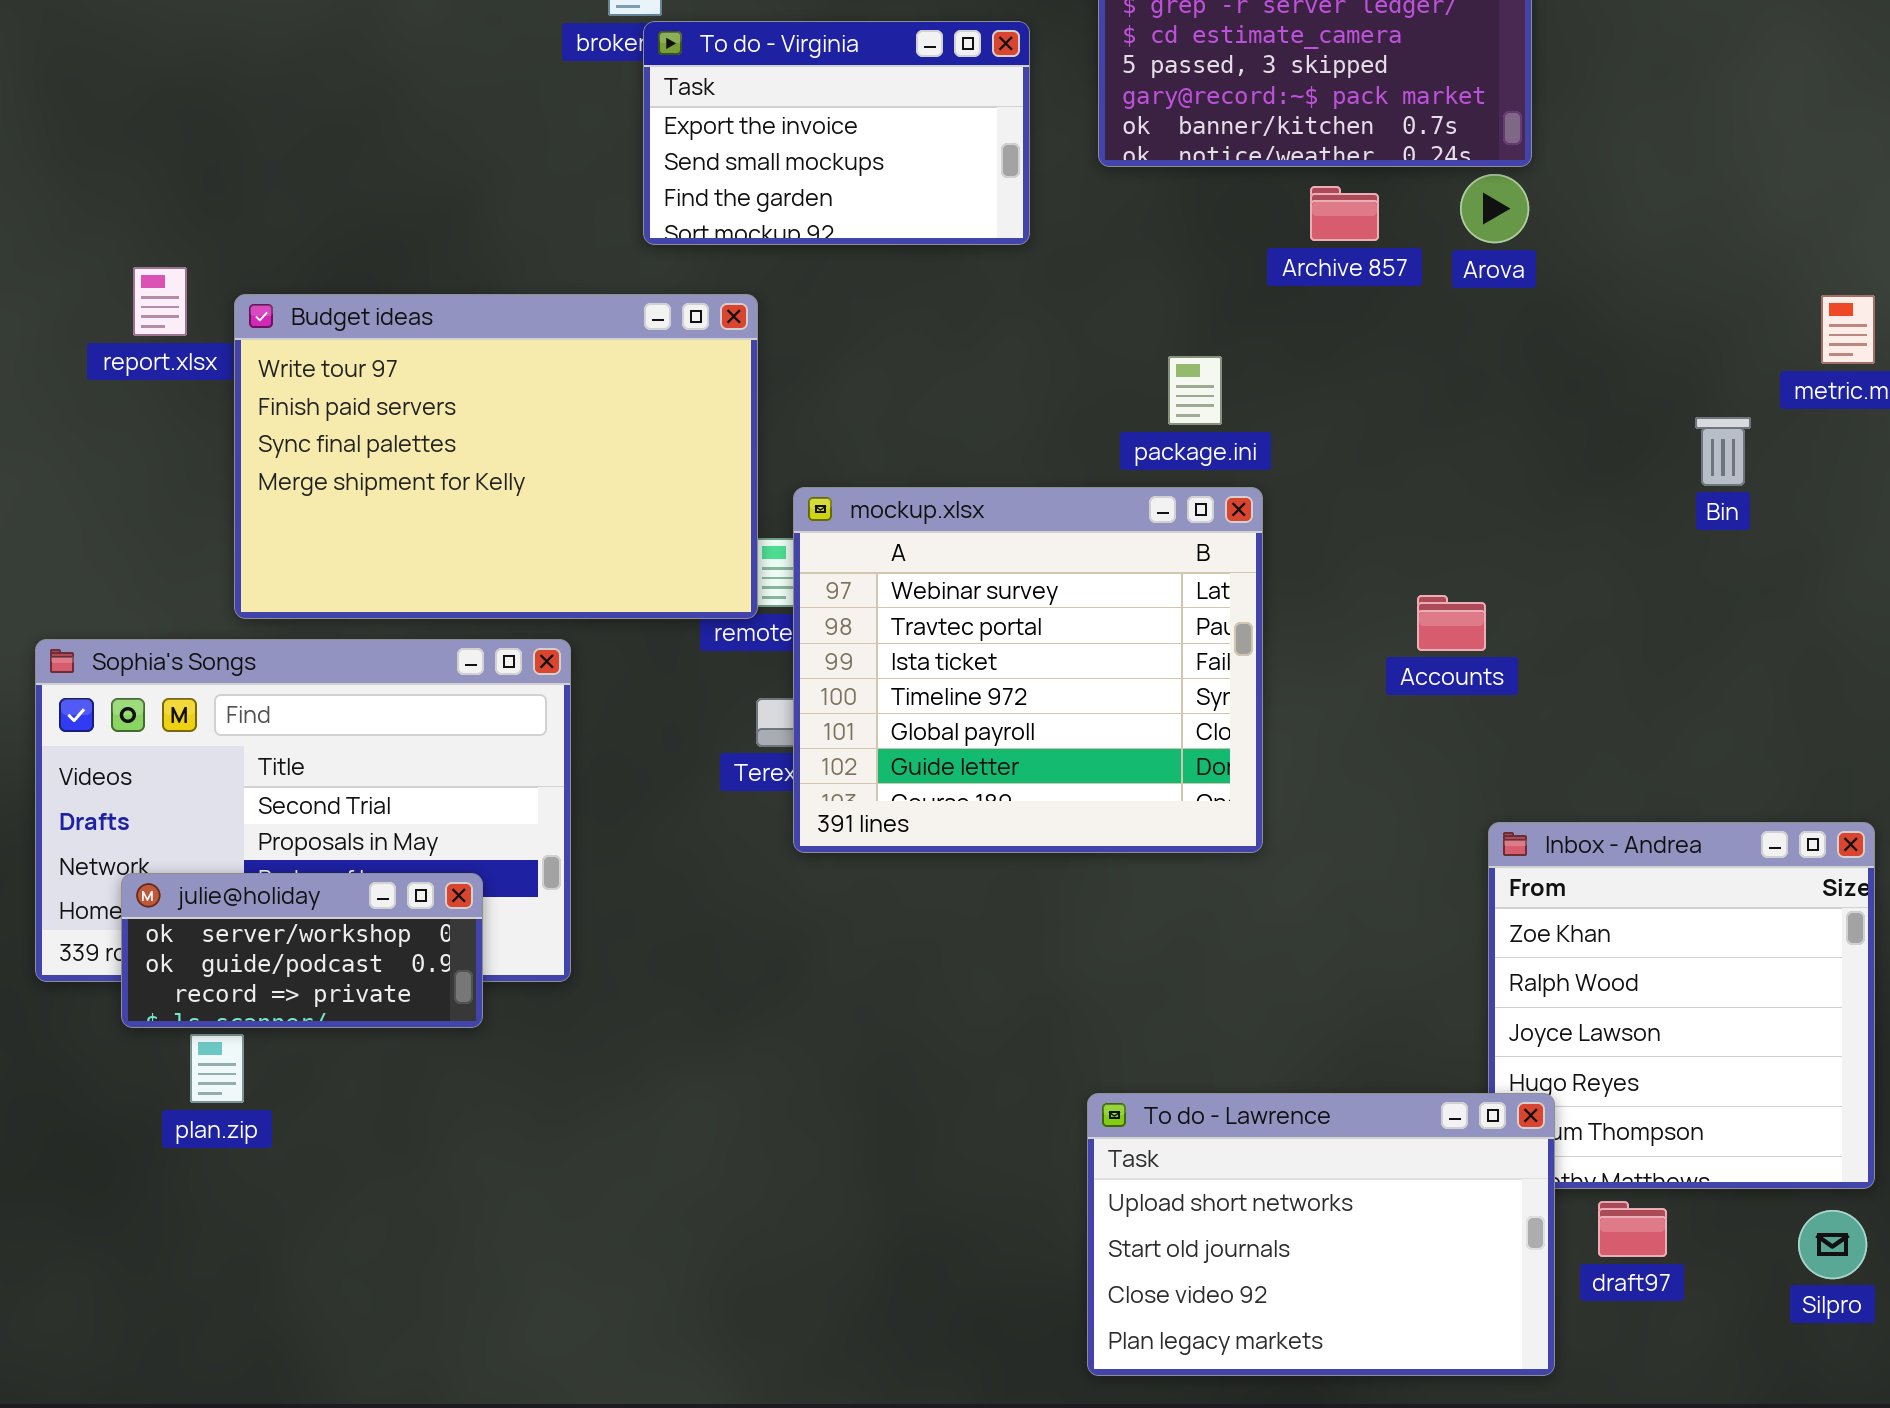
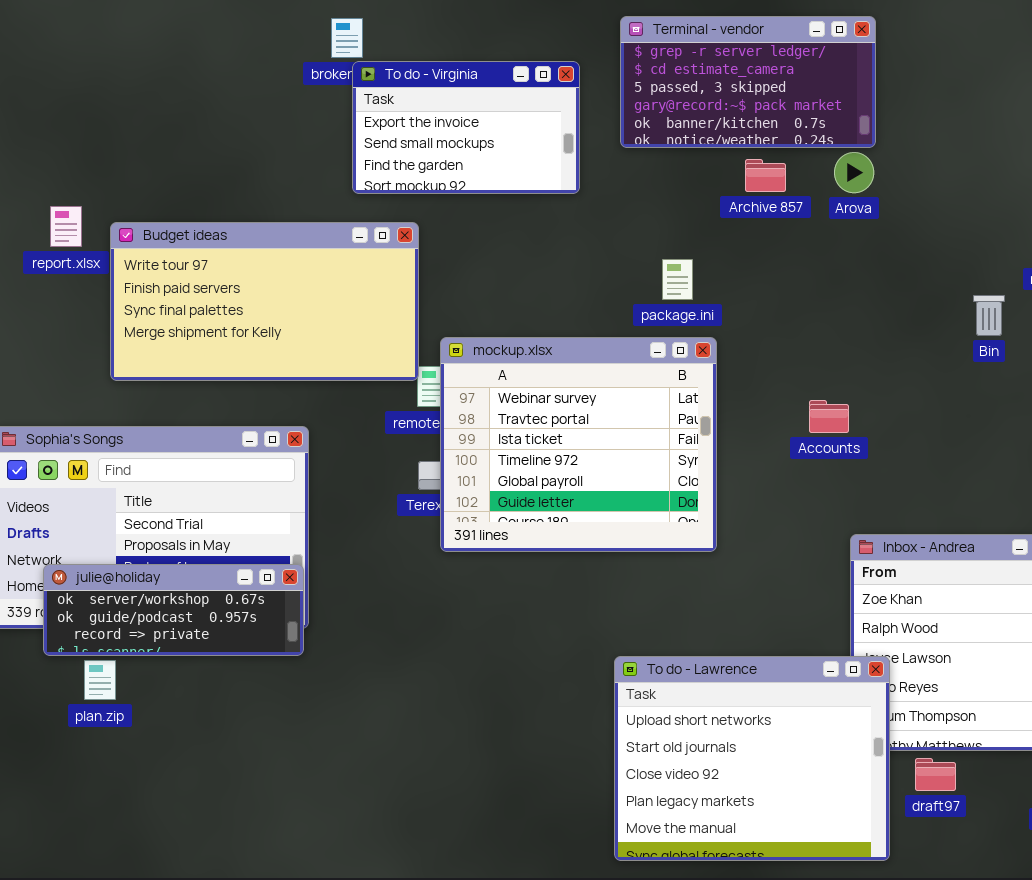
Budget ideas: [234,294,758,619] -> [110,222,419,381], resized
julie@holiday: [121,873,483,1028] -> [43,564,304,656], resized
To do - Lawrence: [1087,1093,1555,1376] -> [614,656,890,861], resized

